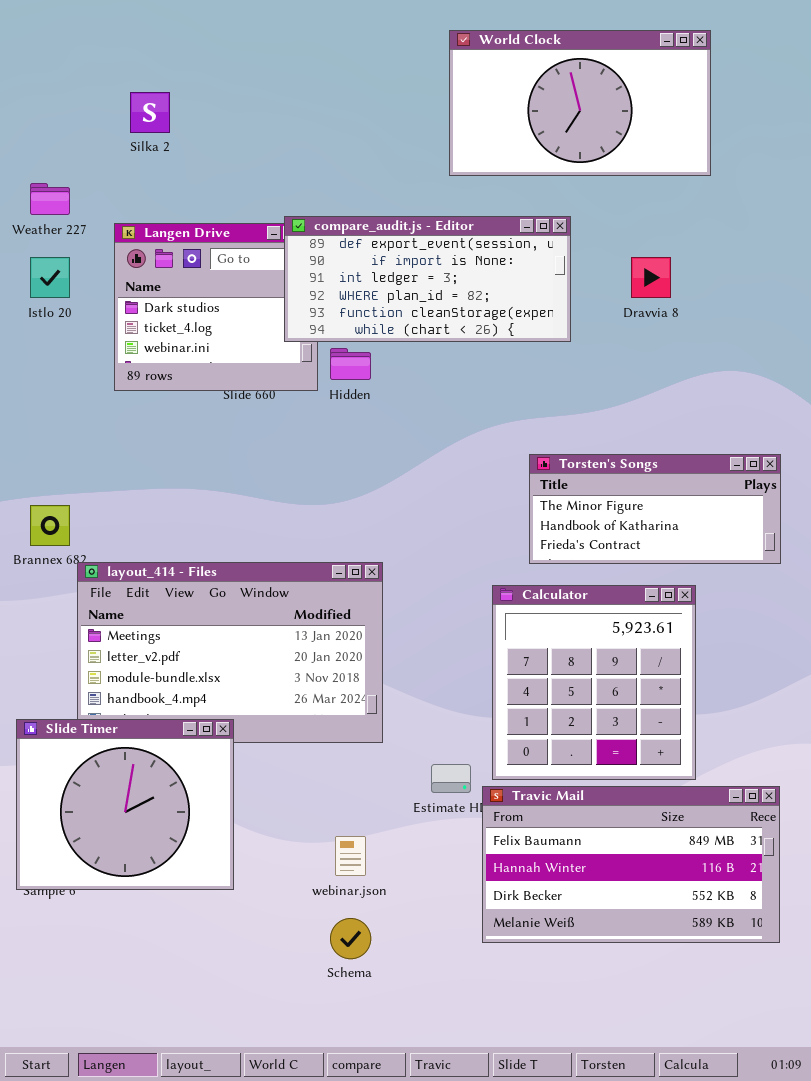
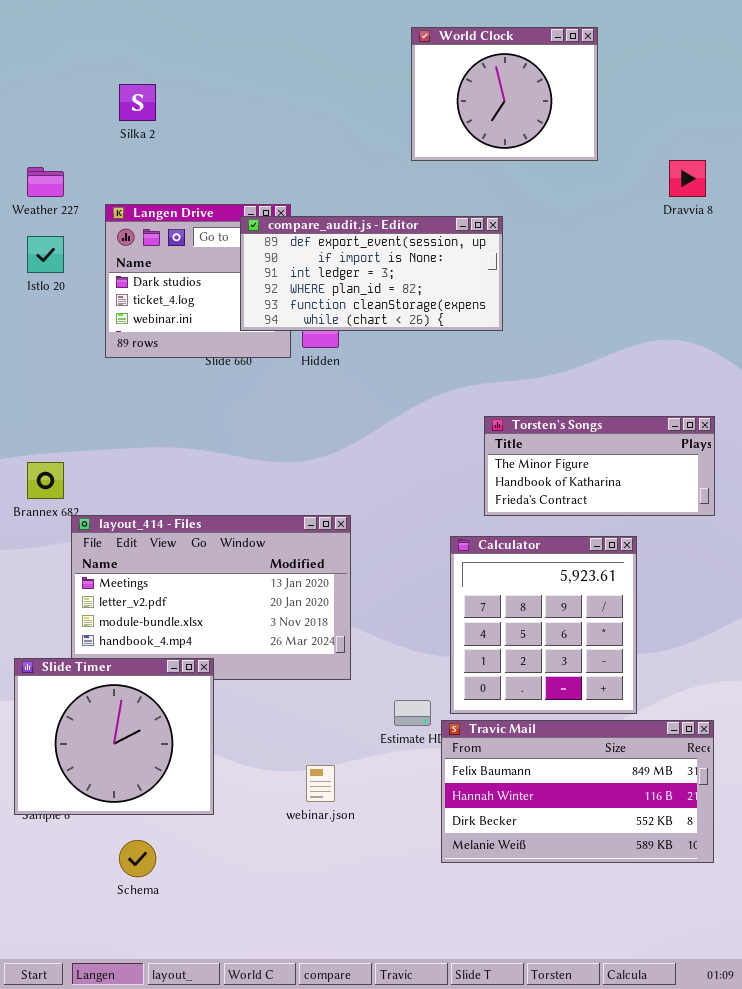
World Clock: [449,30,711,176] -> [411,27,598,161], resized
compare_audit.js - Editor: [284,216,571,342] -> [240,216,503,331], moved
Dravvia 8: [631,257,671,298] -> [669,160,706,197], moved
Schema: [330,918,371,959] -> [119,840,156,877], moved

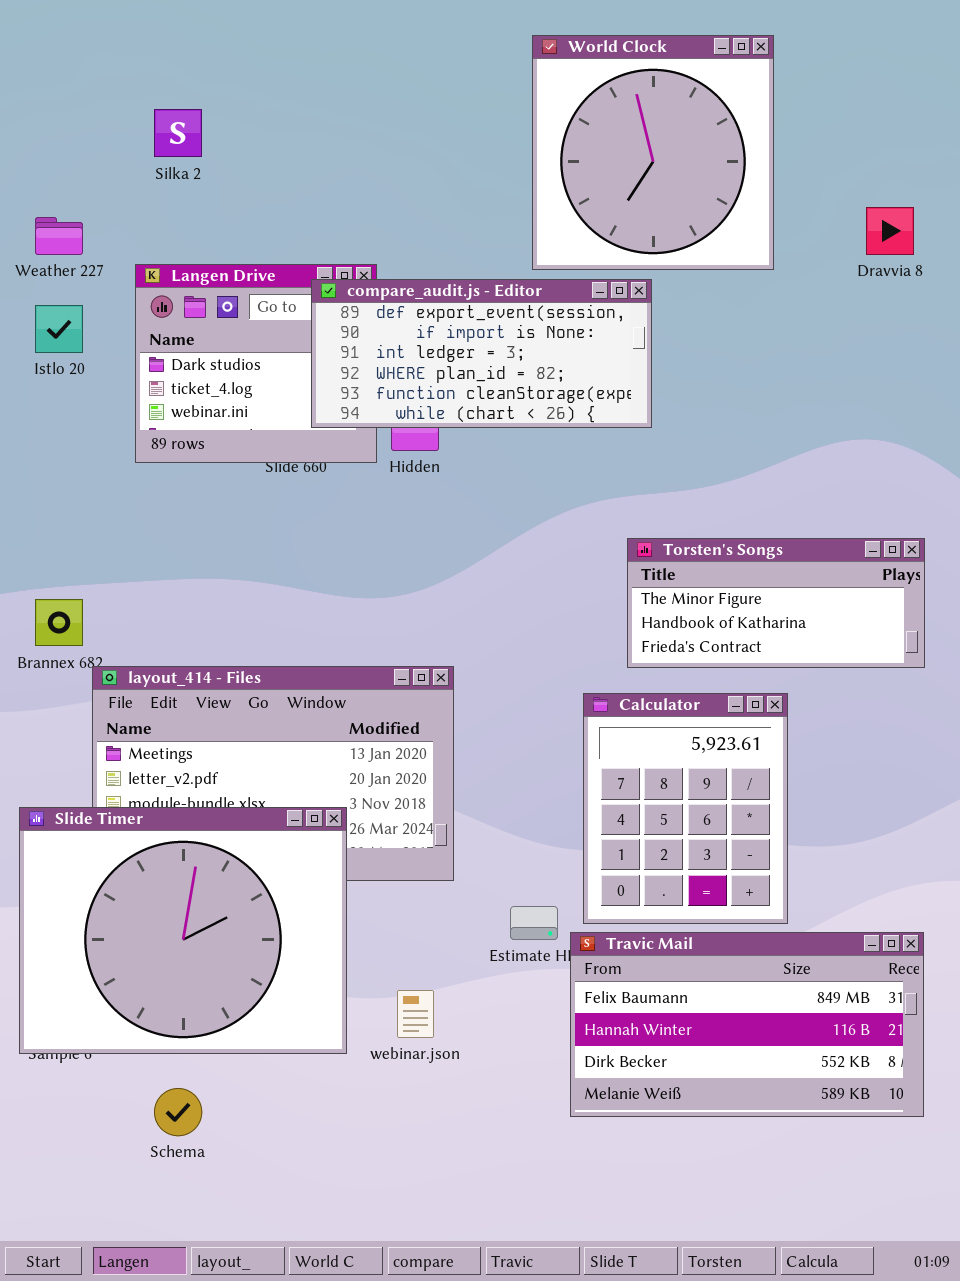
World Clock: [411,27,598,161] -> [532,35,774,270], resized
Calculator: [450,536,637,714] -> [583,693,788,924], resized
Slide Timer: [14,658,214,815] -> [19,807,347,1054], resized

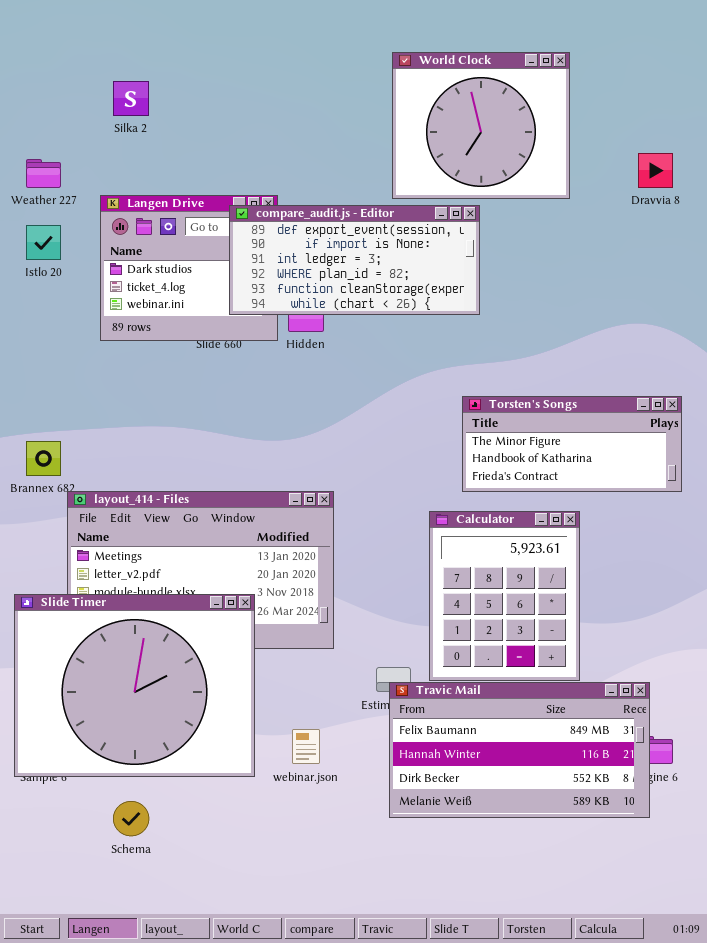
World Clock: [532,35,774,270] -> [392,52,570,199], resized
Travic Mail: [570,932,924,1117] -> [389,682,650,818], moved

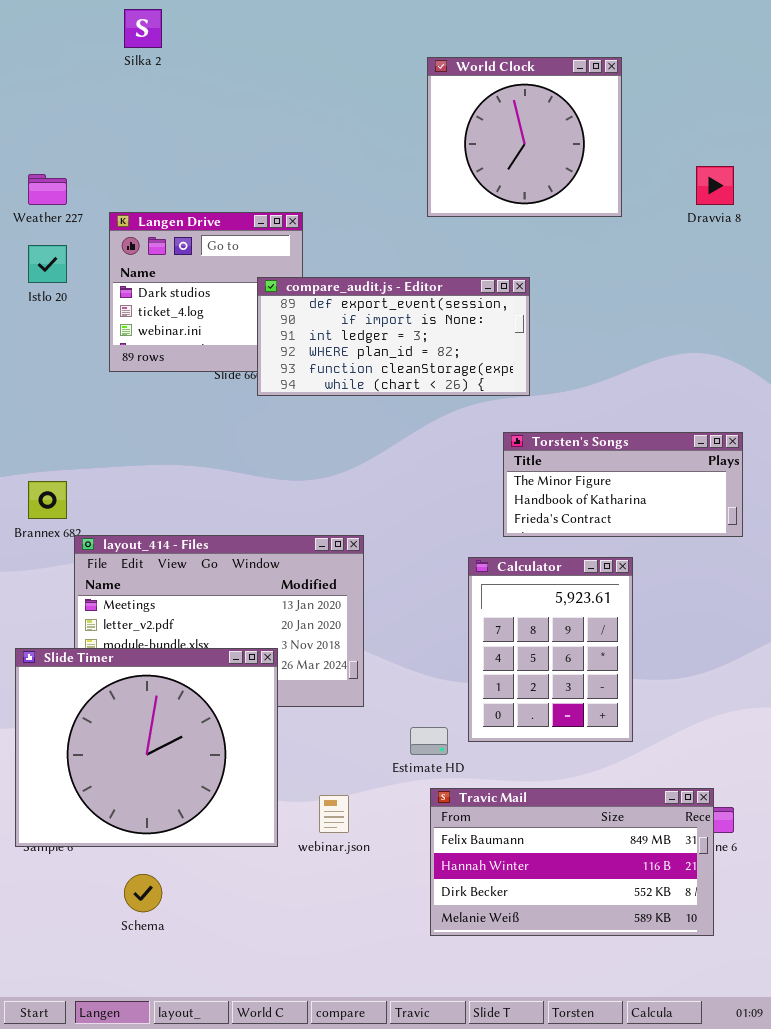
Silka 2: [113,81,149,116] -> [124,9,162,48], moved
compare_audit.js - Editor: [229,205,480,315] -> [257,277,530,396], moved
Travic Mail: [389,682,650,818] -> [430,788,714,936], moved

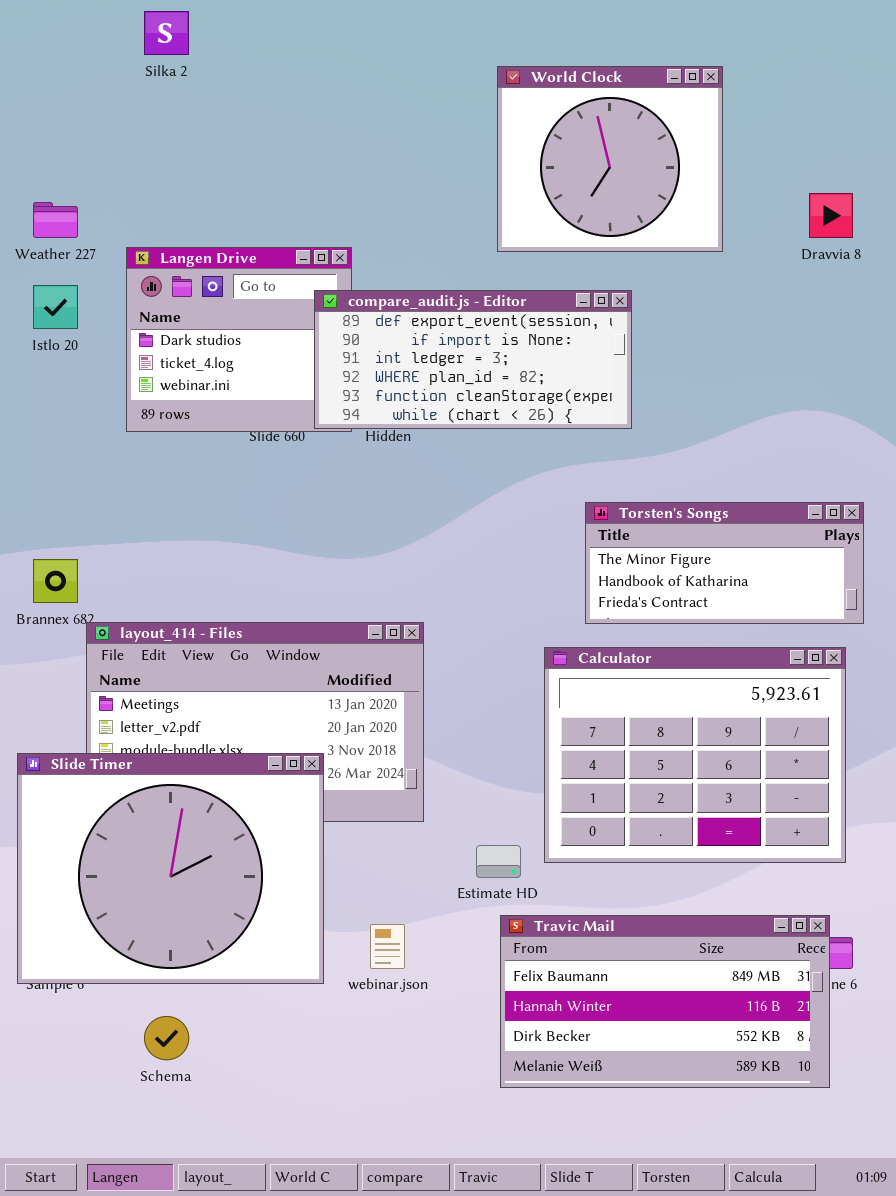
compare_audit.js - Editor: [257,277,530,396] -> [314,290,632,429], moved
Calculator: [468,557,633,742] -> [544,647,846,863], resized

